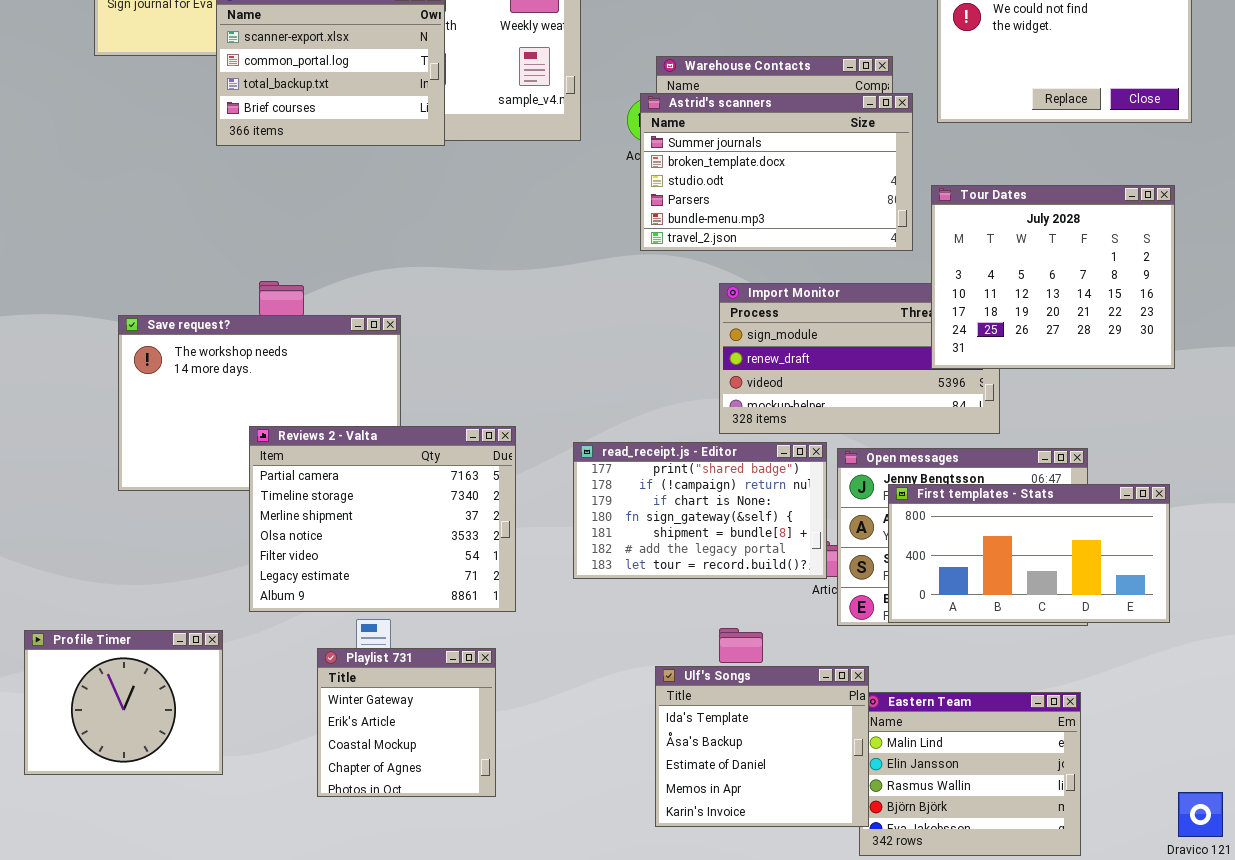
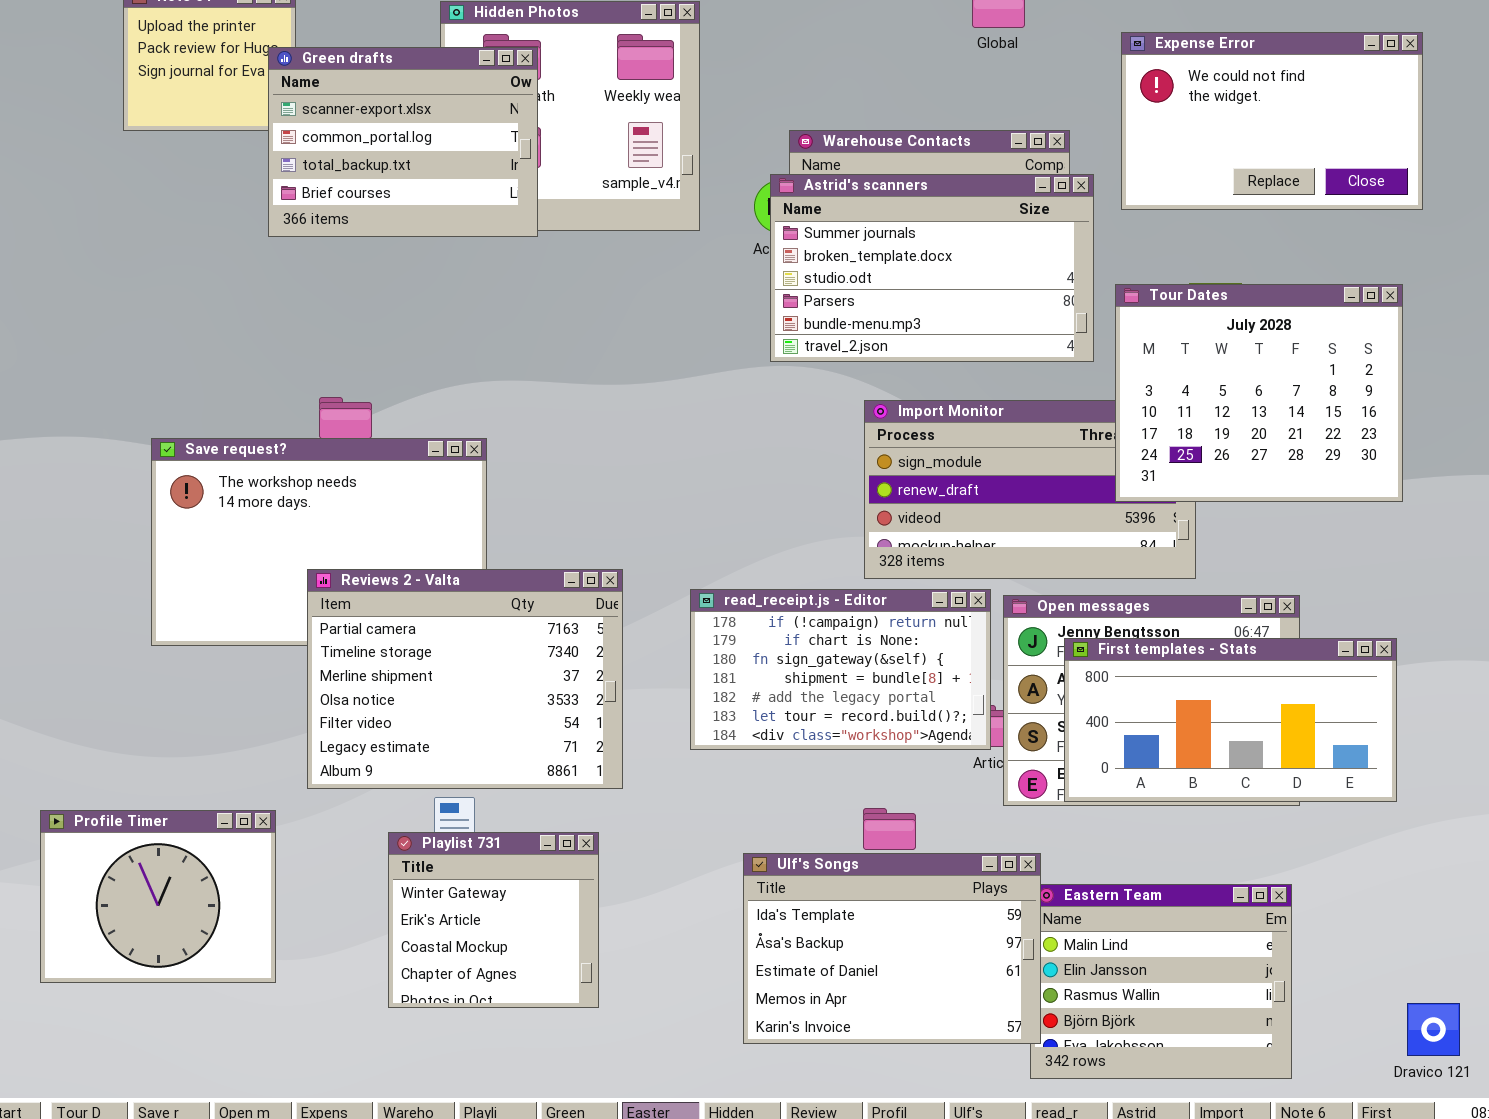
read_receipt.js - Editor: [573,442,827,579] -> [690,589,991,750], scrolled down 1 row
Ulf's Songs: [655,666,869,827] -> [743,853,1041,1044], resized

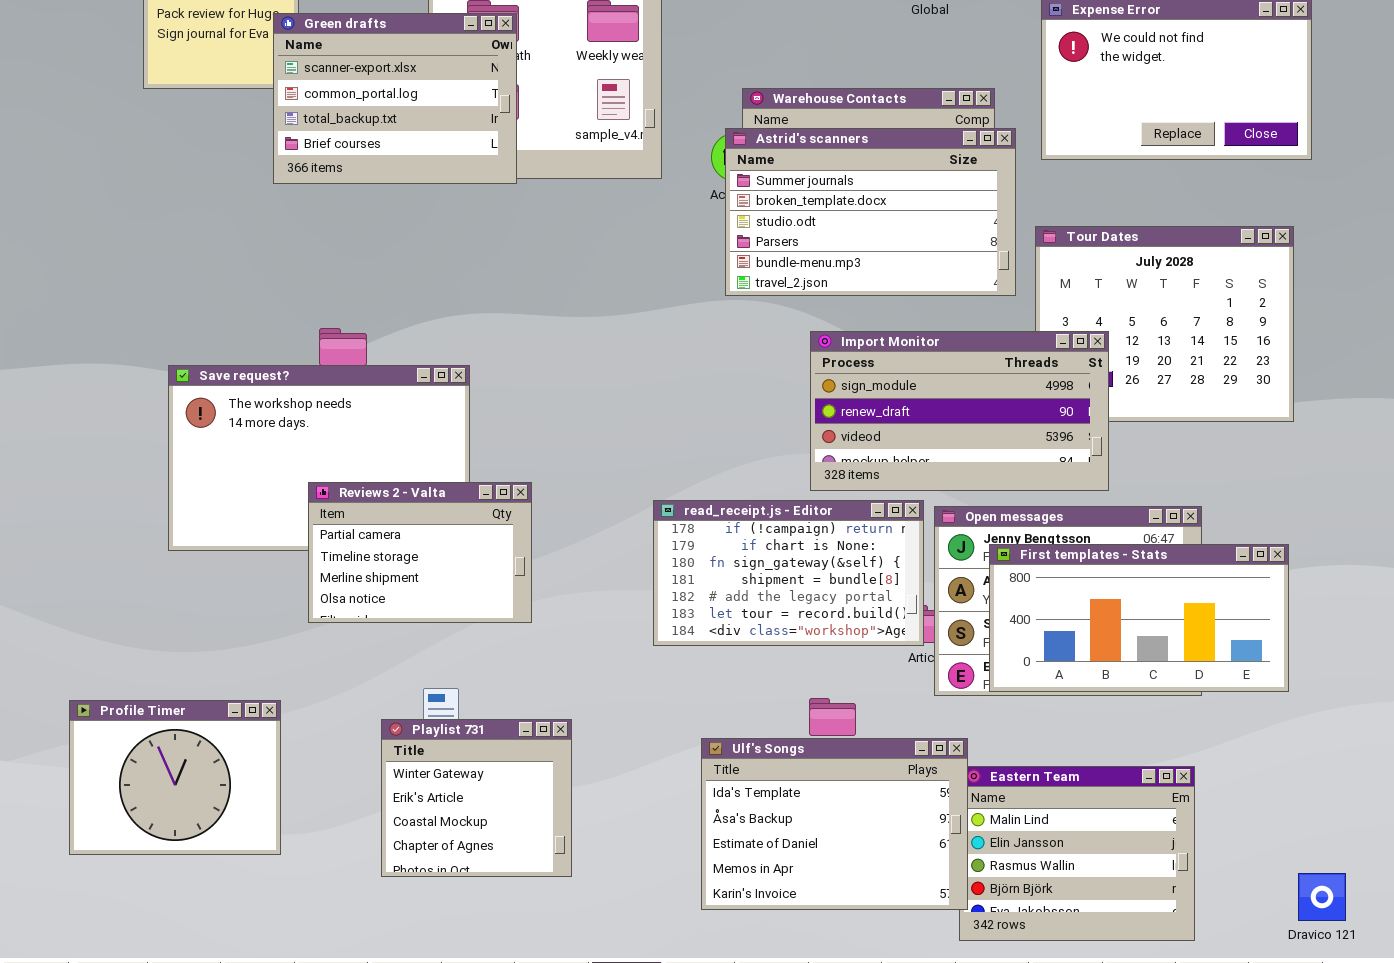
Import Monitor: [864,400,1196,579] -> [810,331,1109,491], raised
Reviews 2 - Valta: [307,569,623,789] -> [308,482,532,623], resized

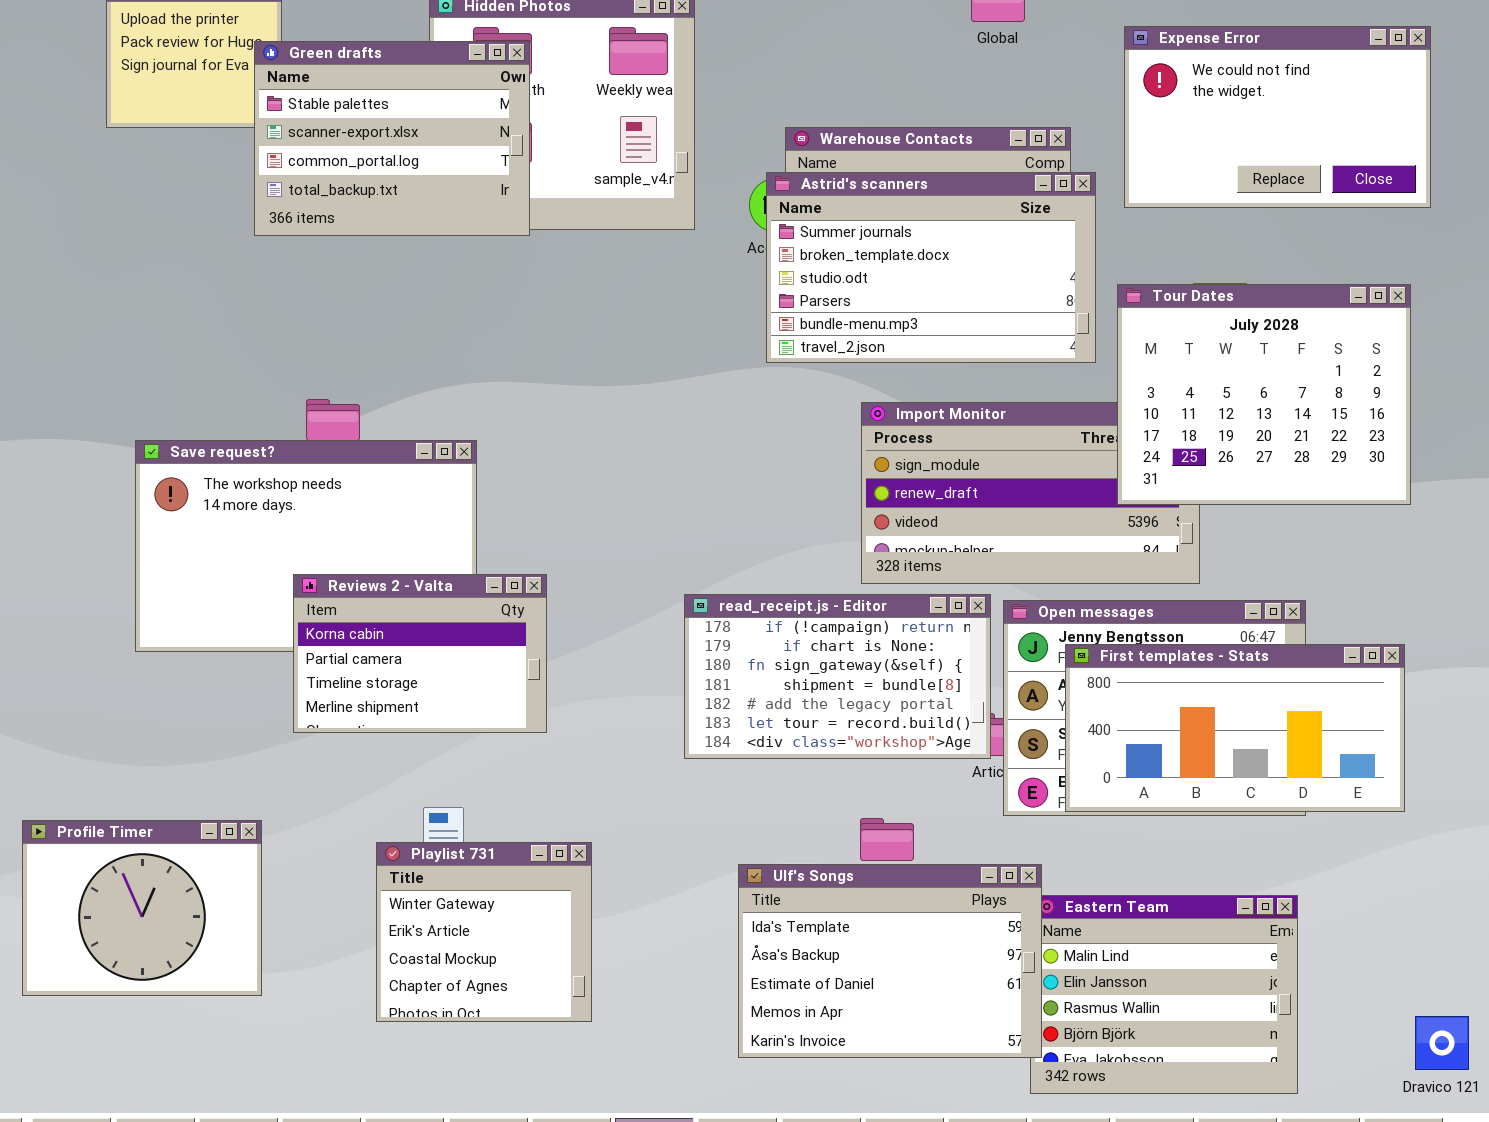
Green drafts: [273,13,517,184] -> [254,41,530,236], scrolled up 1 row
Tour Dates: [1035,226,1294,422] -> [1117,284,1411,505], raised
Reviews 2 - Valta: [308,482,532,623] -> [293,574,547,733], scrolled up 1 row

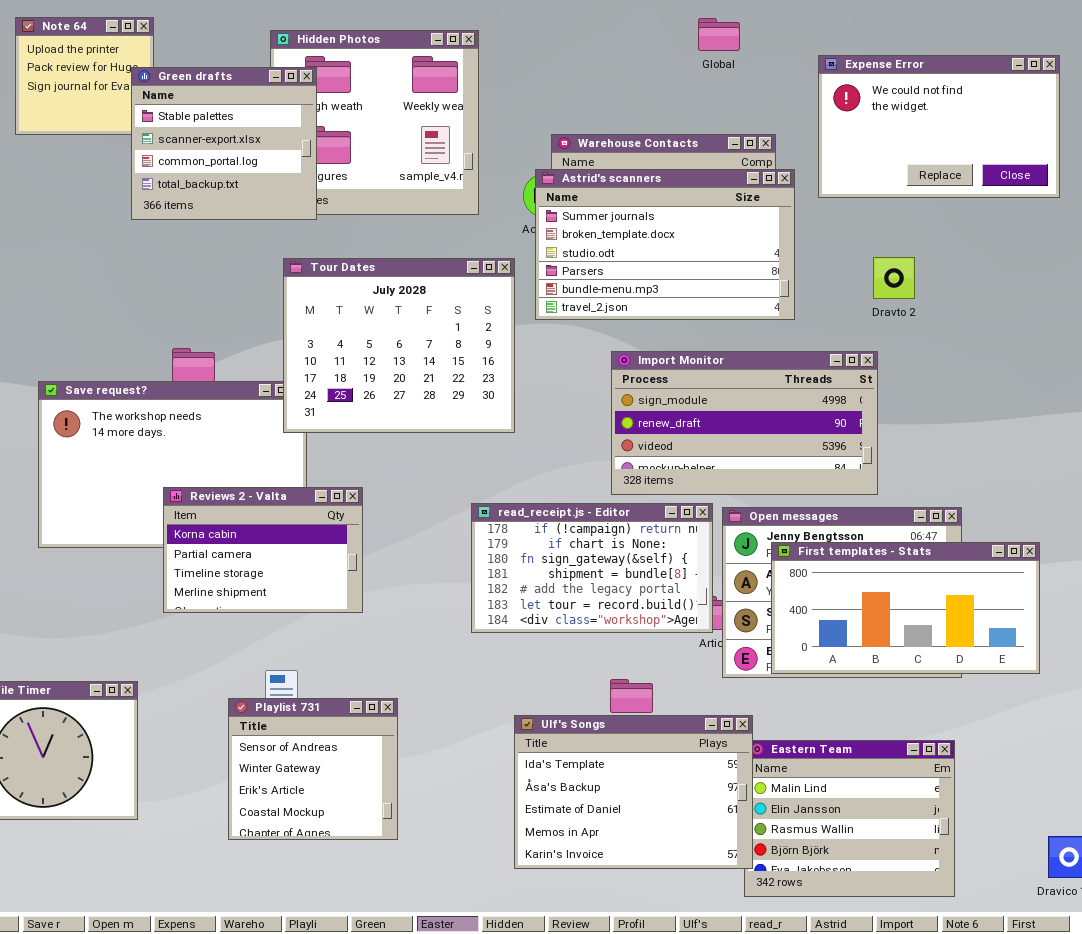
Green drafts: [254,41,530,236] -> [131,67,317,220], resized
Tour Dates: [1117,284,1411,505] -> [283,258,515,433], moved
Playlist 731: [376,842,592,1022] -> [228,698,398,840], scrolled up 1 row

